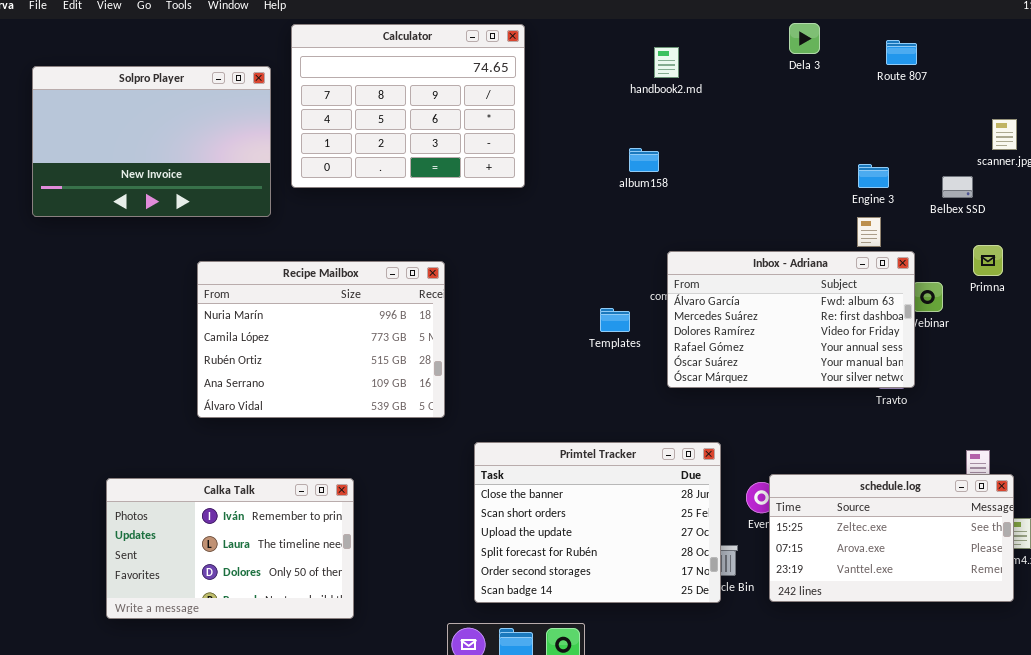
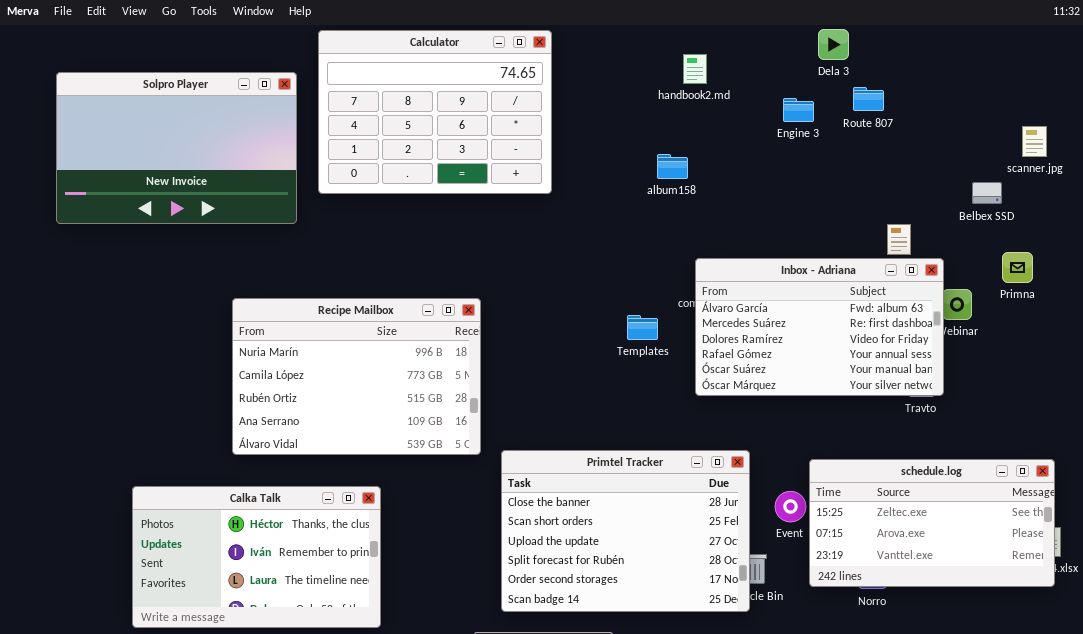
Route 807: [886,40,917,65] -> [853,87,884,111], moved
Engine 3: [858,164,889,188] -> [783,98,814,122], moved
Recipe Mailbox: [197,261,445,418] -> [232,298,481,455], moved
schedule.log: [769,474,1014,602] -> [809,459,1055,587], moved
Calka Talk: [106,478,354,619] -> [132,486,381,628], scrolled up 1 row

